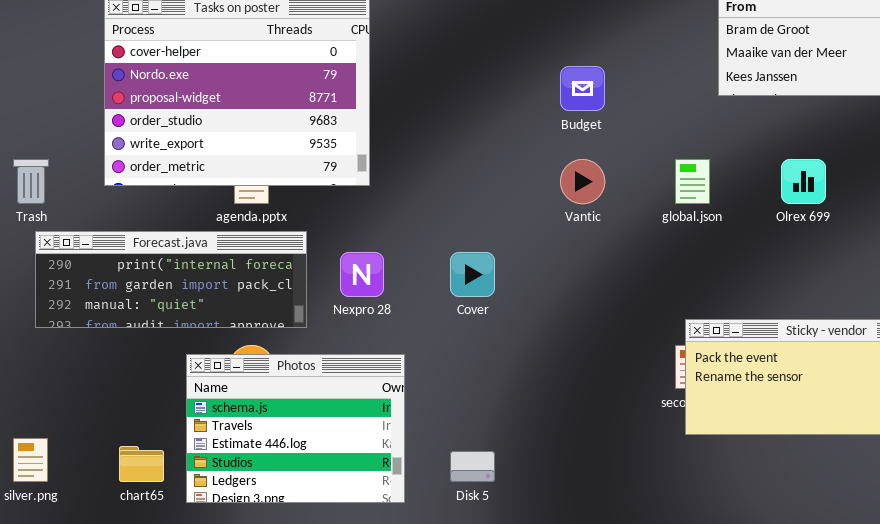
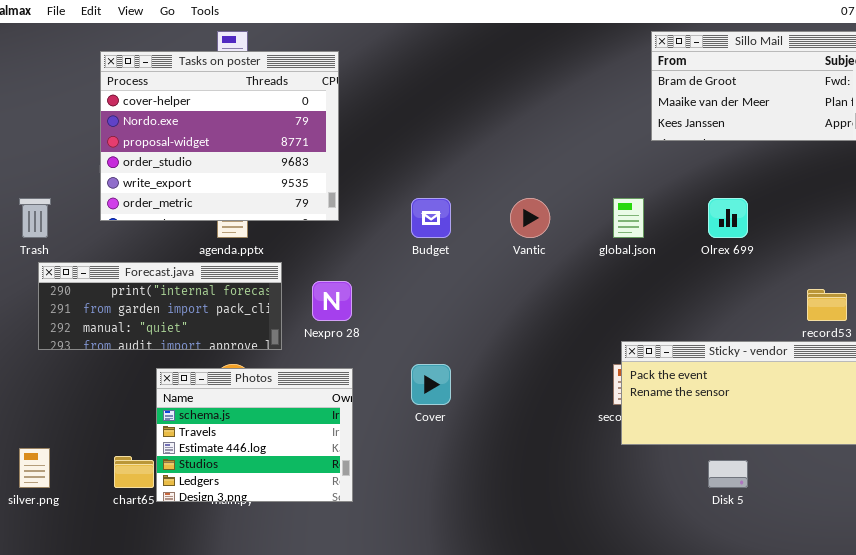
Budget: [560,66,605,111] -> [411,198,451,238], moved
Cover: [450,252,495,297] -> [411,364,451,405], moved
Photos: [186,354,405,503] -> [156,368,353,502], moved
Disk 5: [450,451,495,482] -> [708,460,748,488], moved

